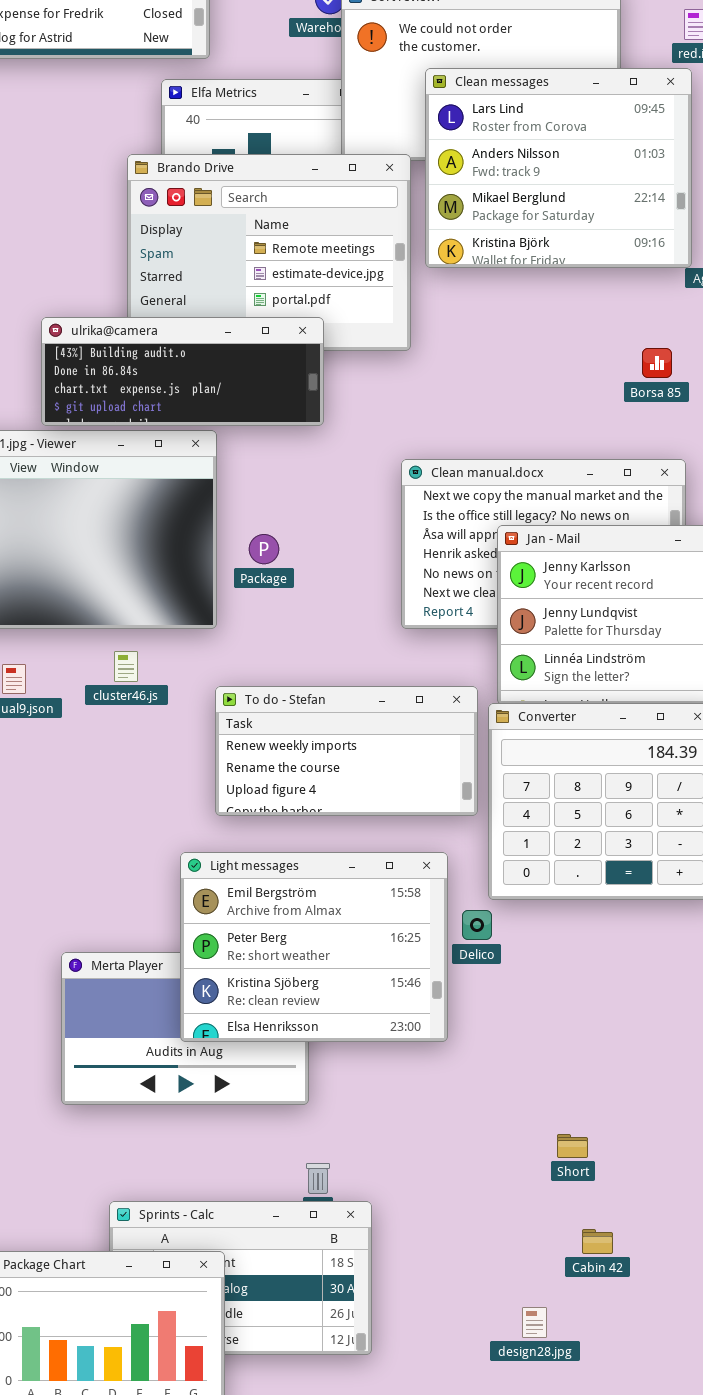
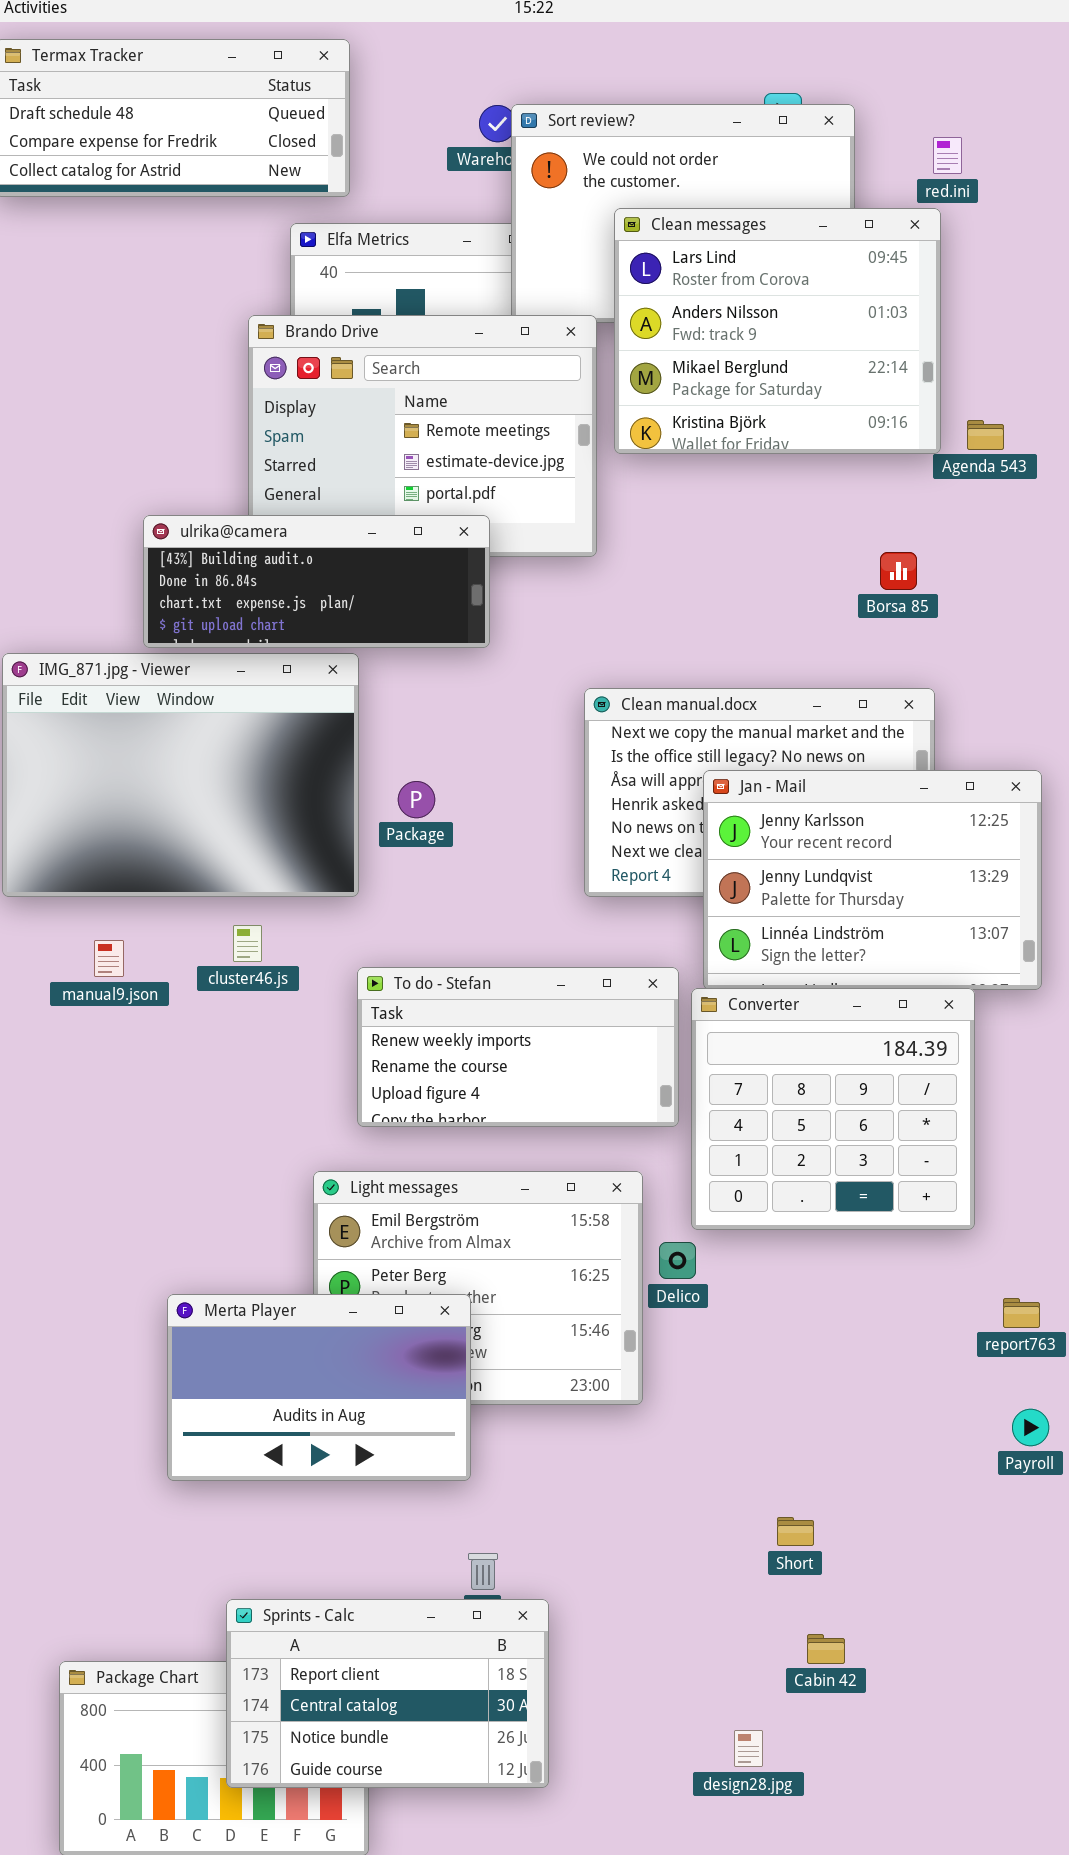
Merta Player: [61,952,309,1105] -> [167,1294,471,1481], raised
Sprints - Calc: [109,1201,372,1355] -> [226,1599,549,1788], raised

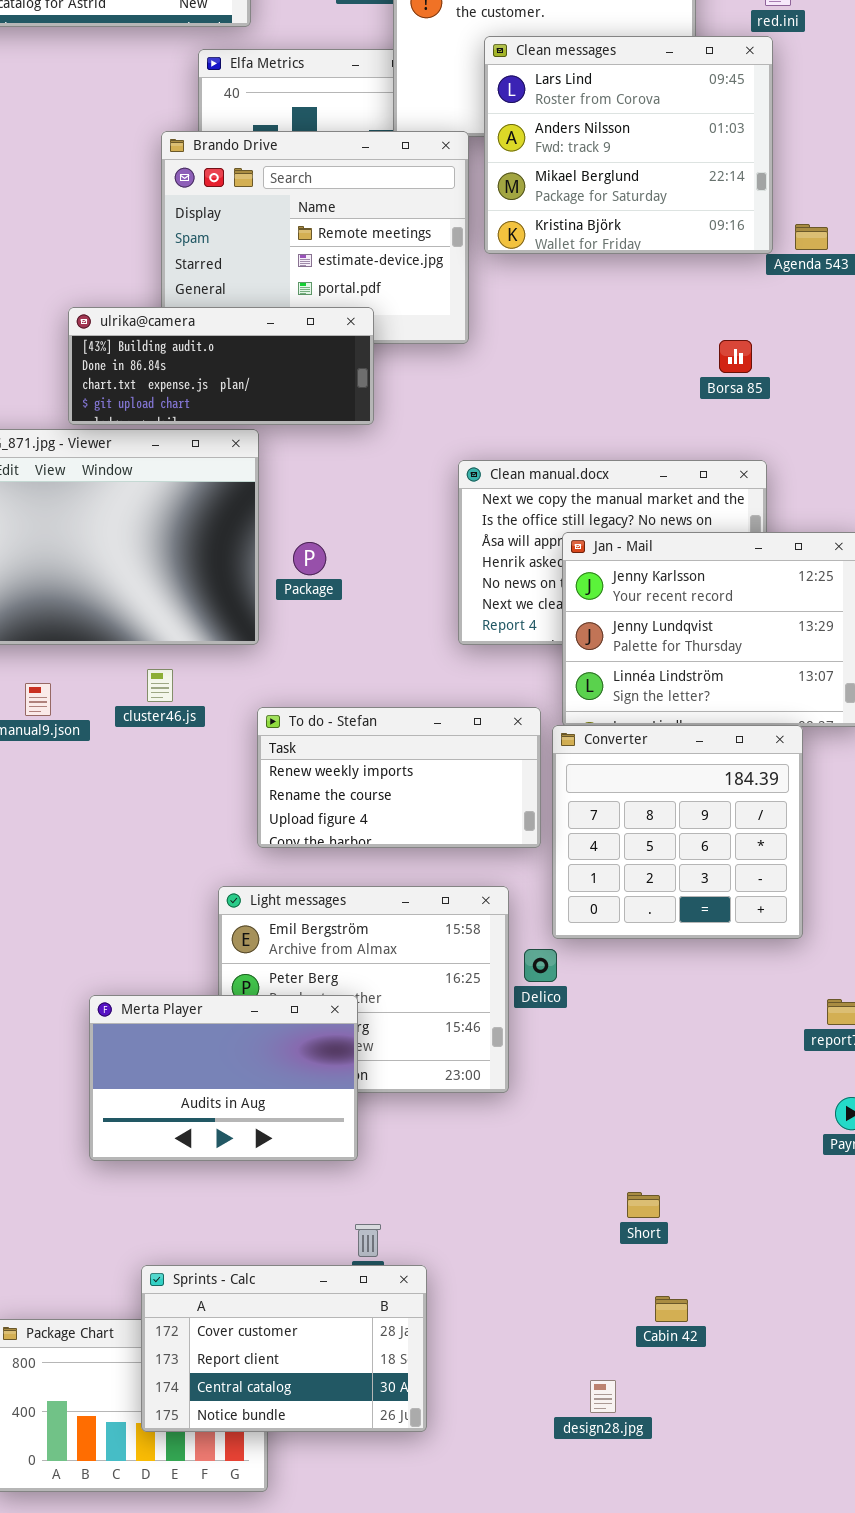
Sprints - Calc: [226,1599,549,1788] -> [141,1265,427,1432], scrolled up 1 row

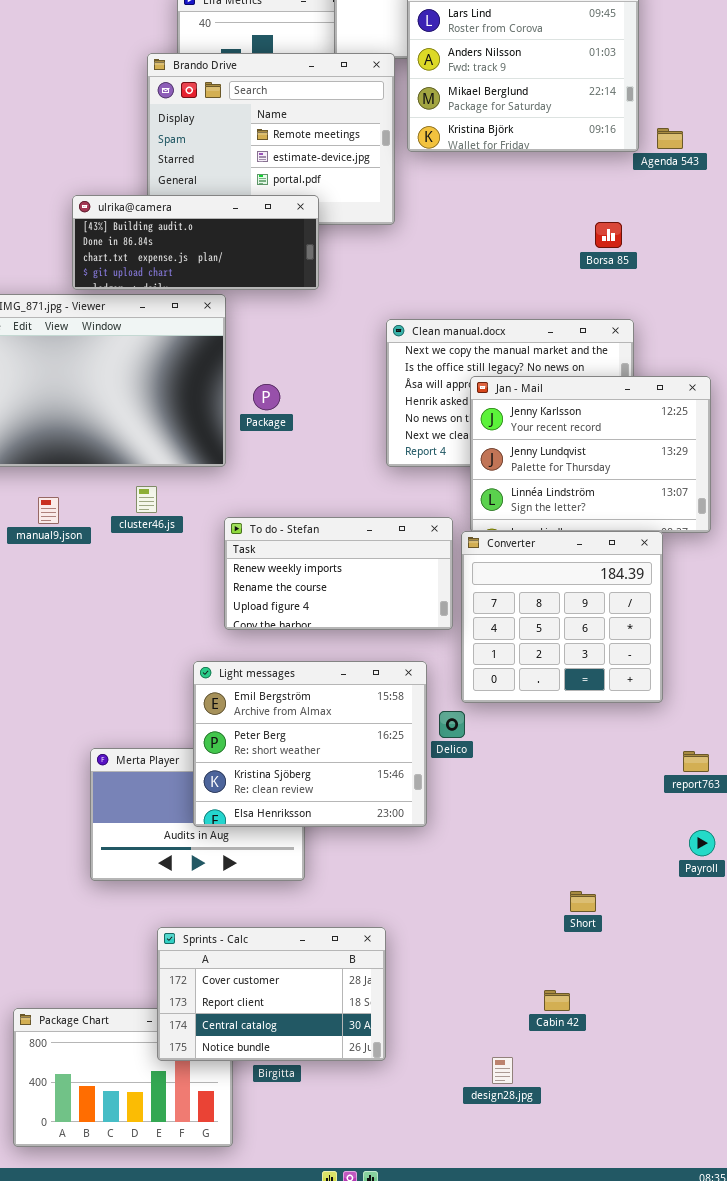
Light messages: [218,886,509,1093] -> [193,661,427,827], raised
Short: [627,1192,660,1218] -> [570,891,596,912], moved
Sprints - Calc: [141,1265,427,1432] -> [157,927,386,1061], moved

